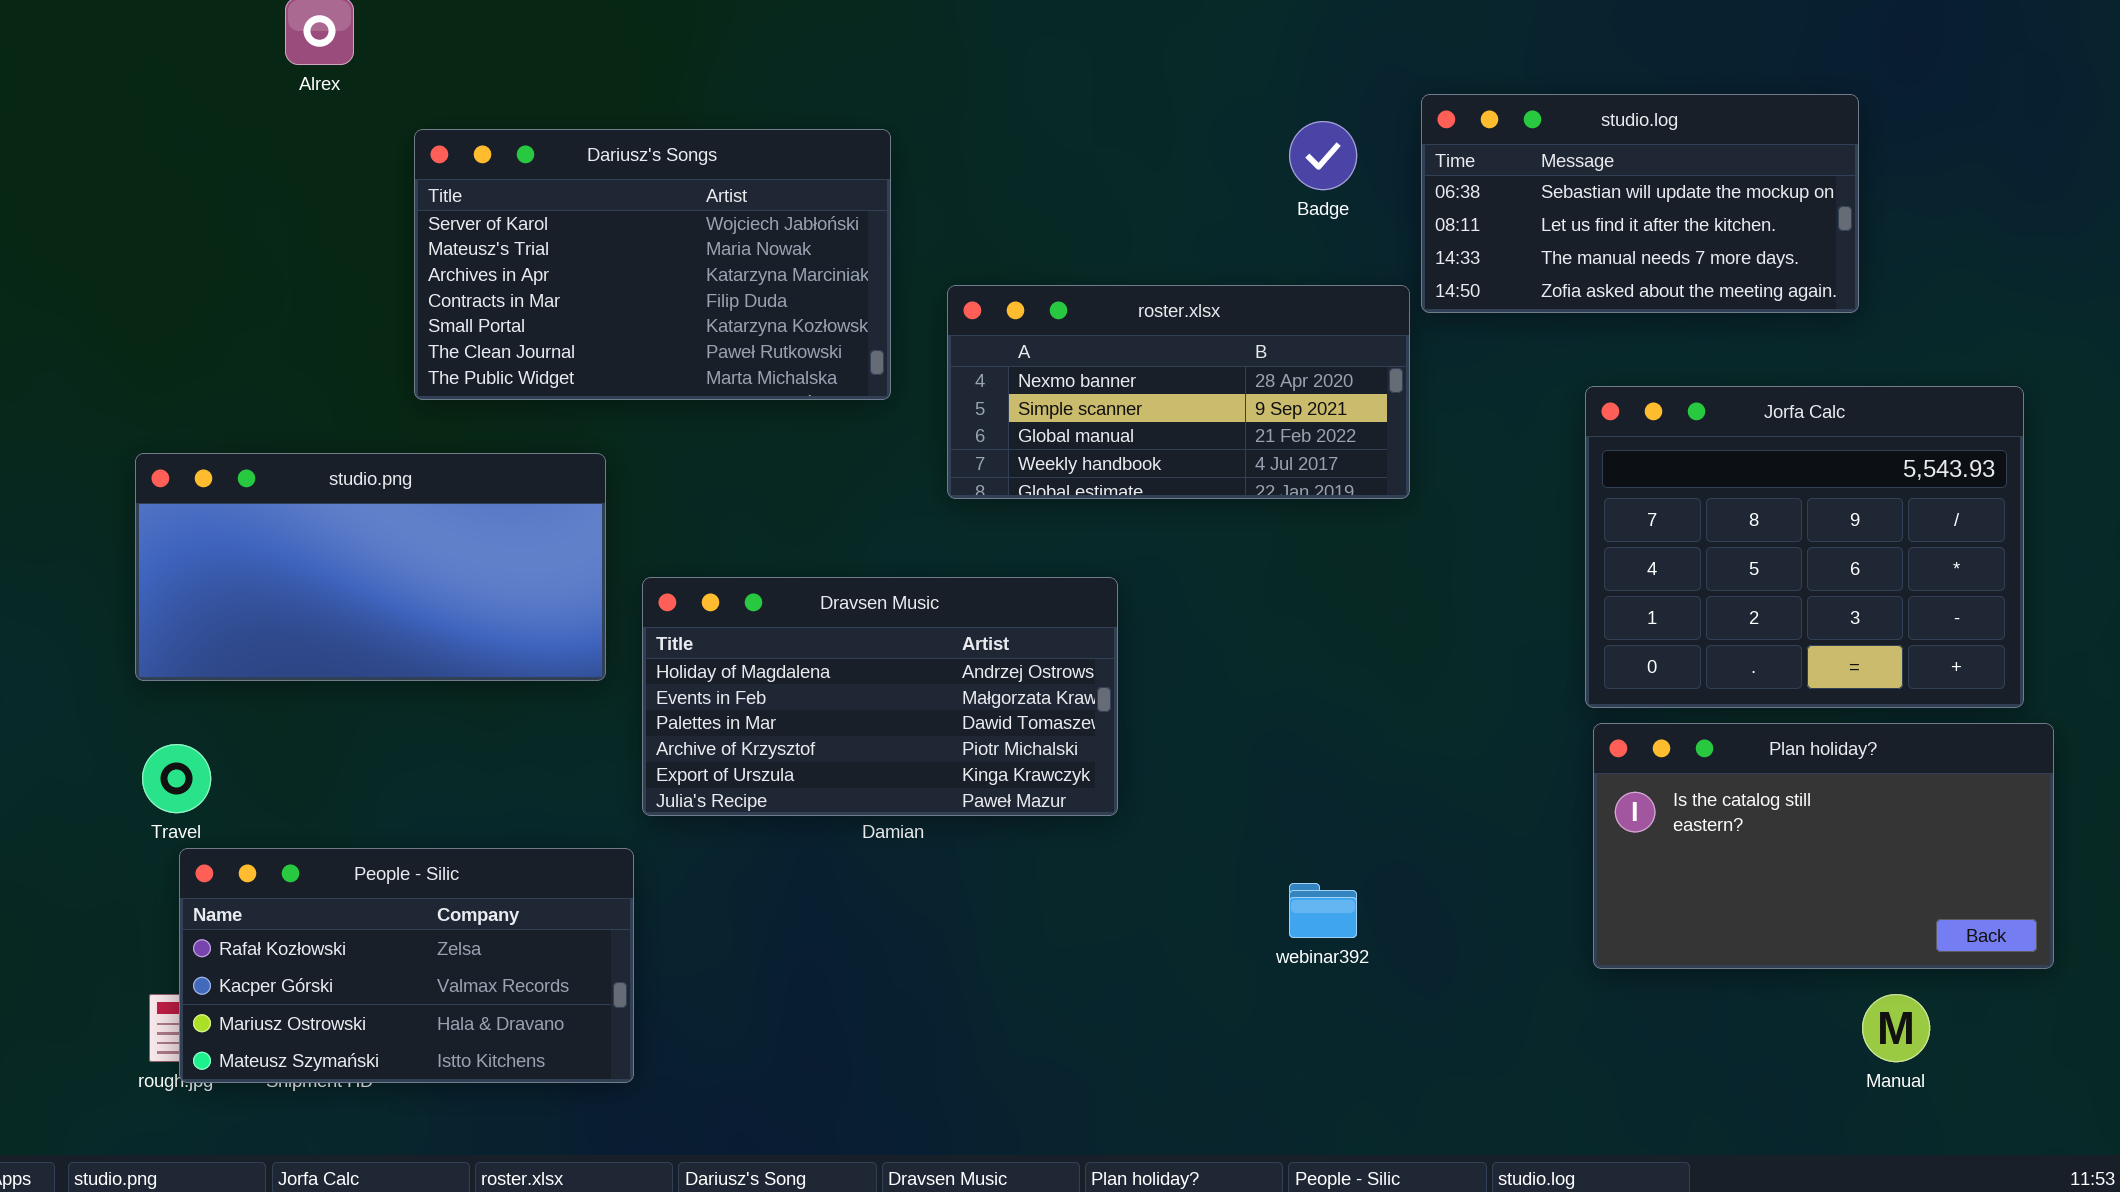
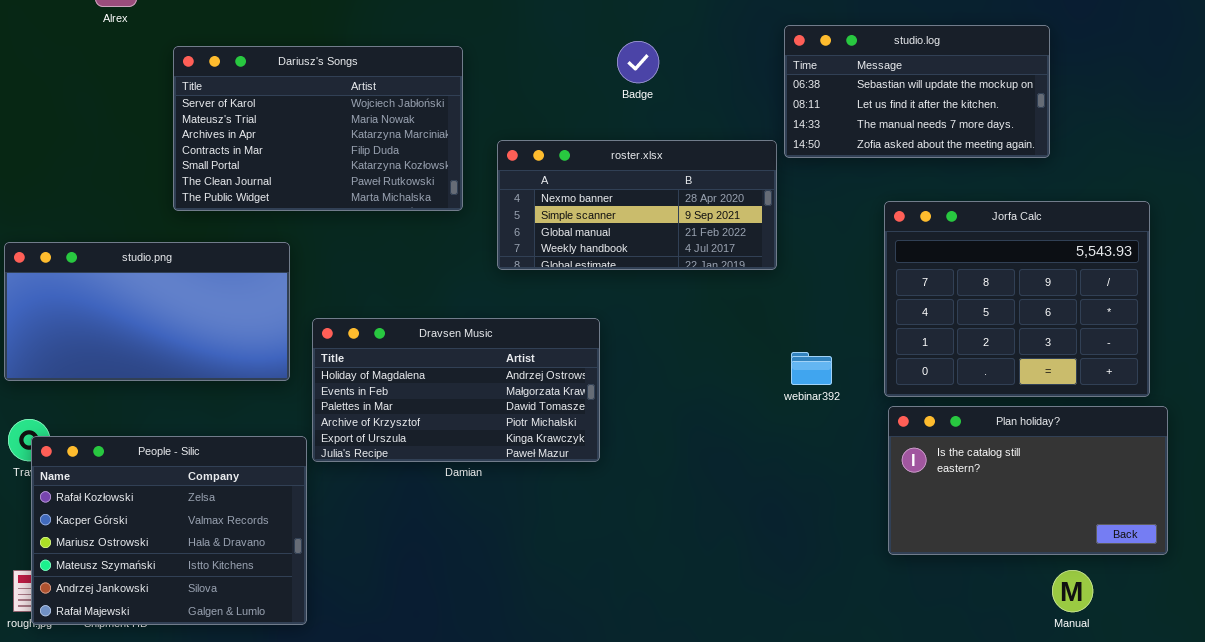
Badge: [1289,121,1357,190] -> [617,41,659,83], moved
People - Silic: [179,848,634,1083] -> [31,436,307,625], resized
webinar392: [1289,883,1357,938] -> [791,352,832,385], moved

